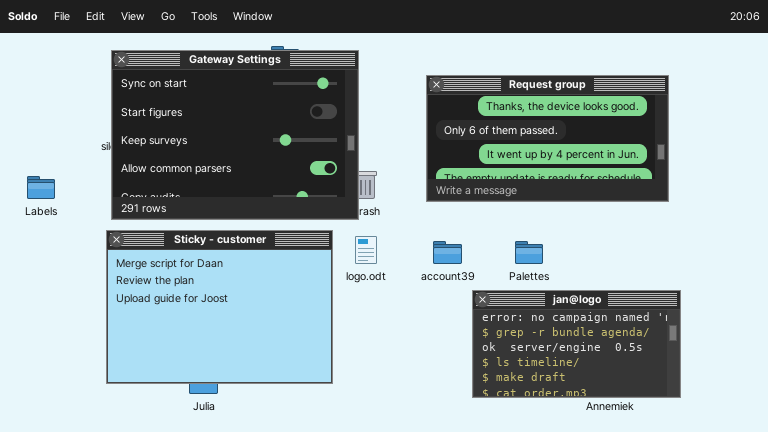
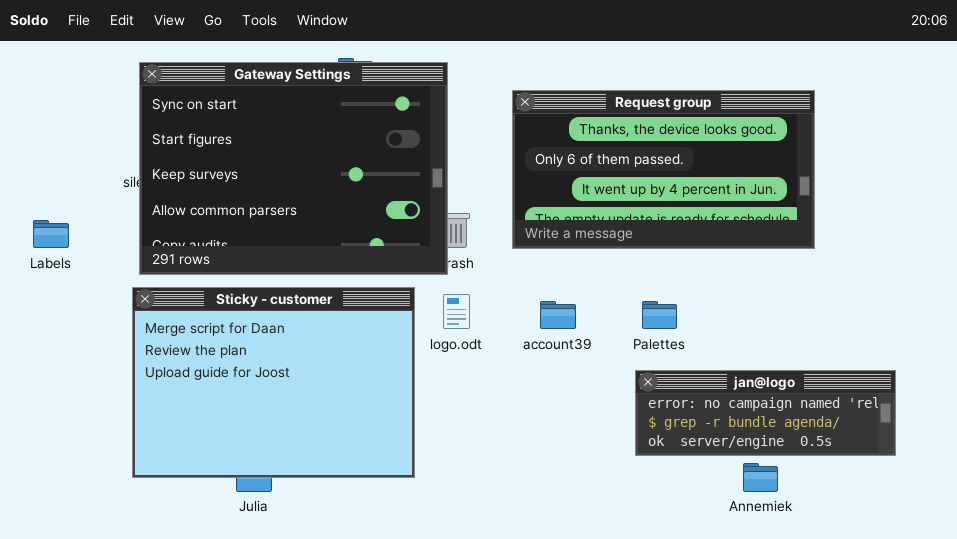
Request group: [426,75,669,202] -> [512,90,815,249], moved
jan@logo: [472,290,681,398] -> [635,370,896,456], moved, resized

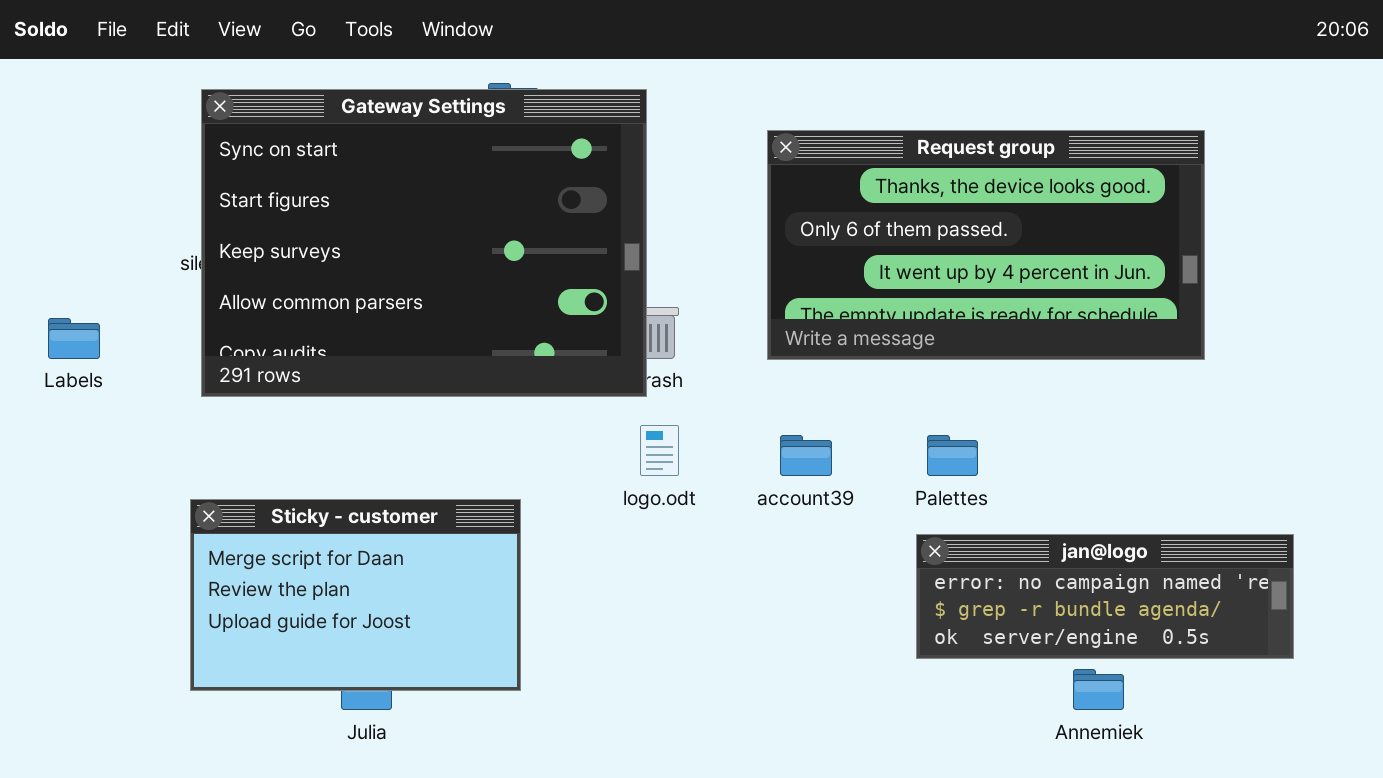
Request group: [512,90,815,249] -> [767,130,1205,360], moved
Sticky - customer: [132,287,415,478] -> [190,499,521,691], resized

